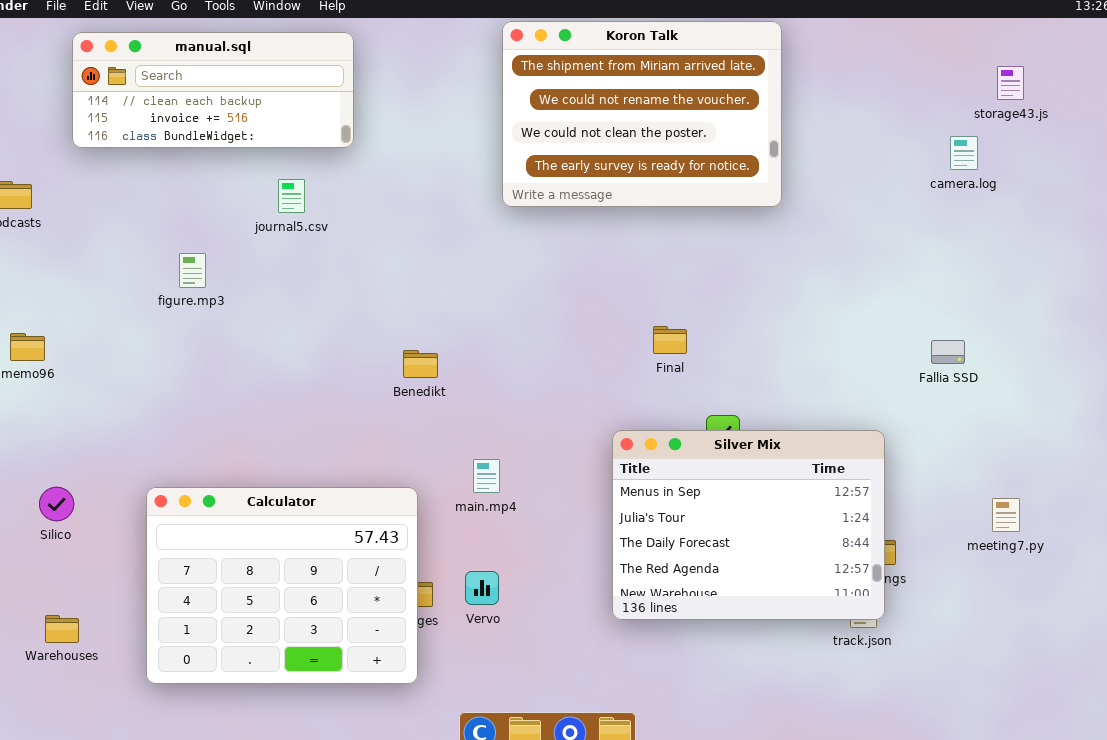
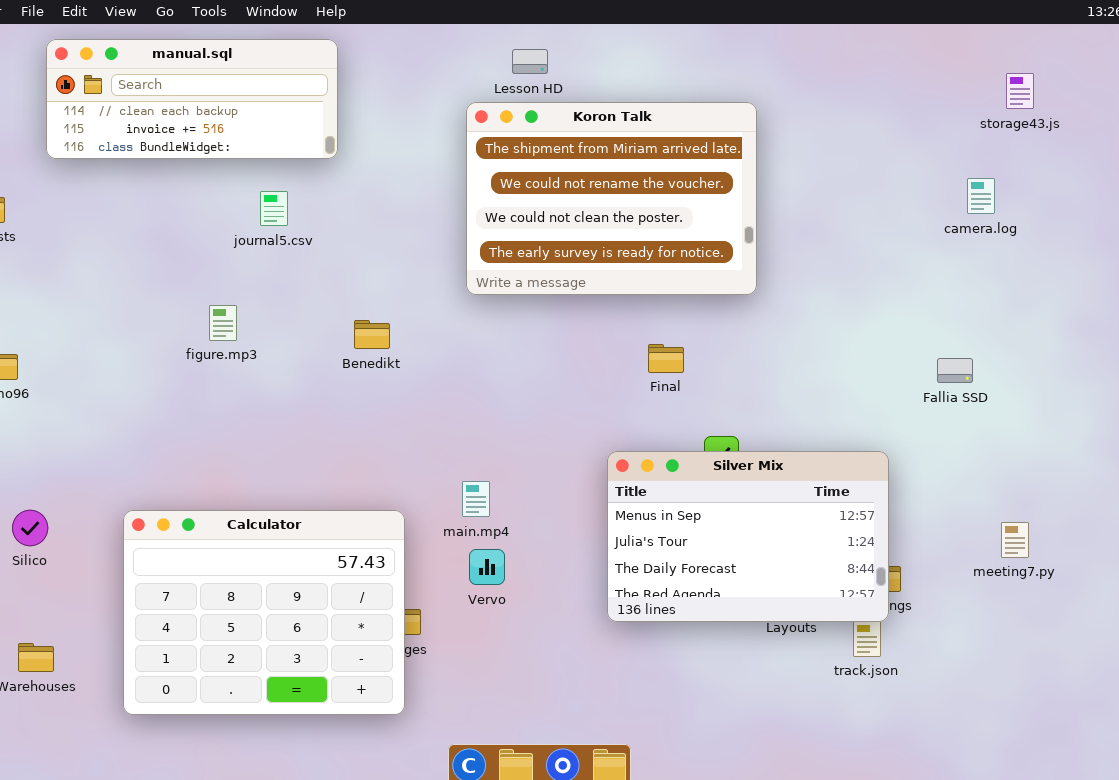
Koron Talk: [502,21,782,207] -> [466,102,757,295], moved
camera.log: [950,136,978,170] -> [967,178,995,214], moved
figure.mp3: [179,253,206,288] -> [209,305,237,341], moved
Benedikt: [403,350,438,378] -> [354,320,390,349], moved
Silver Mix: [612,430,885,620] -> [607,451,889,622], resized
Vervo: [465,571,499,605] -> [469,549,505,585], moved

